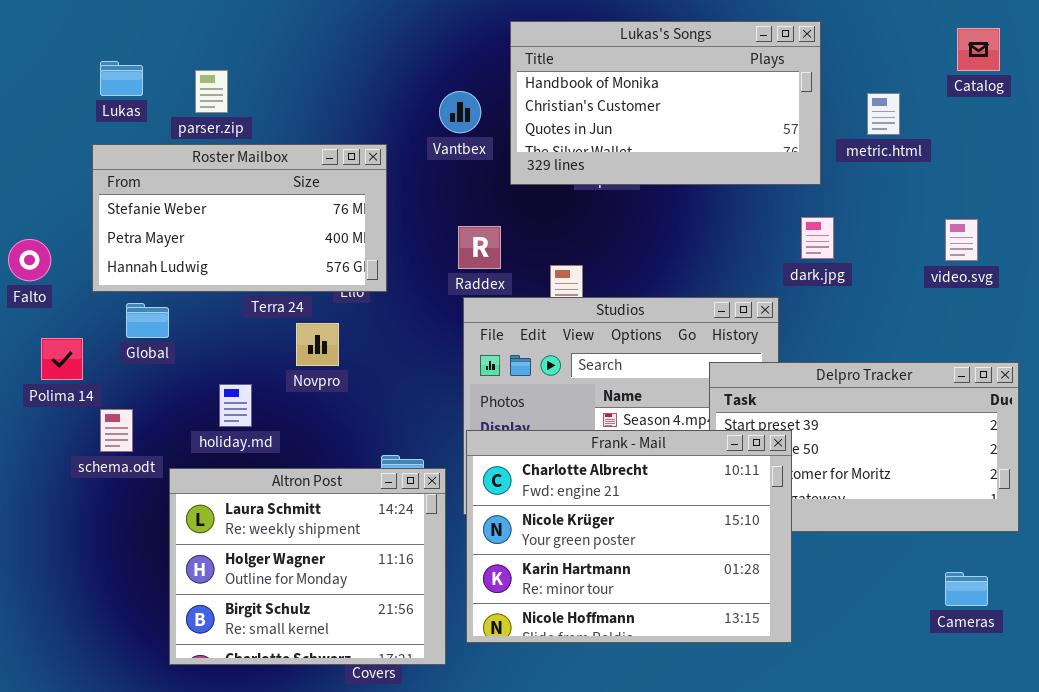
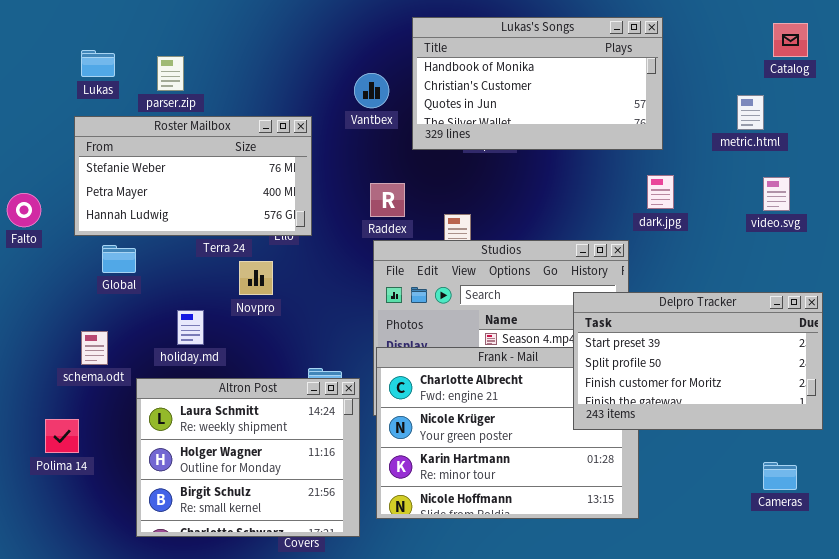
metric.html: [867,93,900,135] -> [737,95,764,130], moved
Polima 14: [41,338,83,380] -> [45,419,79,453], moved
Delpro Tracker: [709,362,1019,532] -> [573,292,823,430], raised

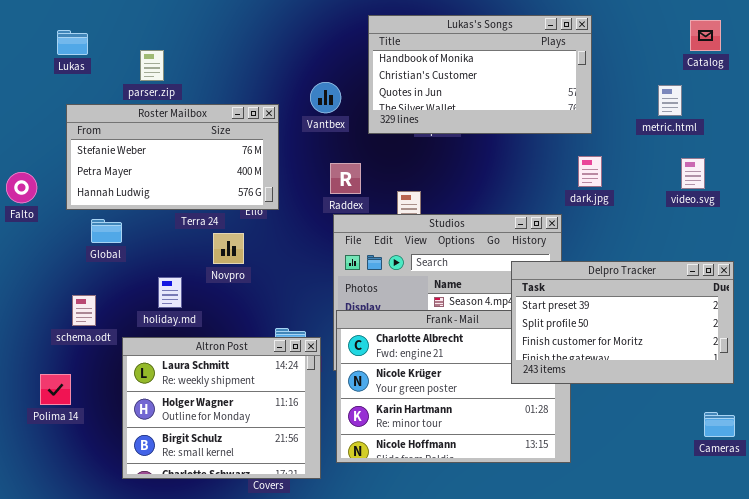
Lukas: [81,50,115,77] -> [57,30,88,55], moved
Vantbex: [354,73,389,108] -> [310,82,341,113], moved
Cameras: [763,462,797,490] -> [704,412,735,437], moved

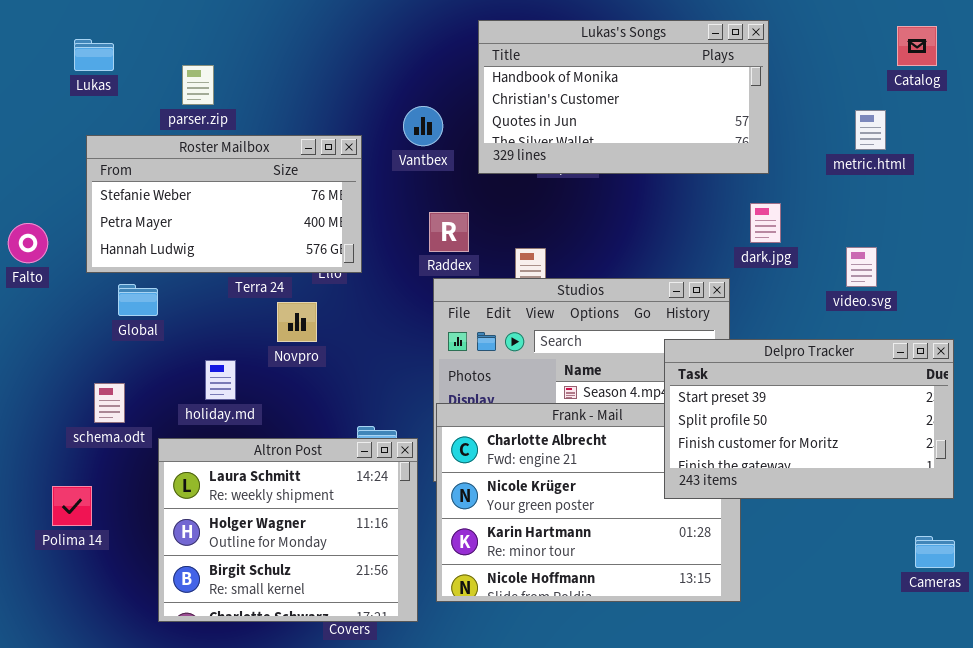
video.svg: [681,158,705,189] -> [846,247,877,287], moved

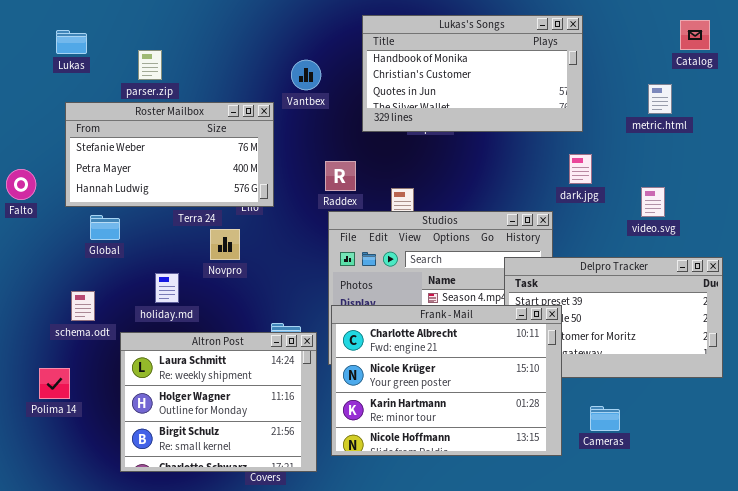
Vantbex: [403,106,443,146] -> [291,60,321,90], moved
Frank - Mail: [436,403,741,602] -> [331,305,562,456], raised
Cameras: [915,536,955,568] -> [590,406,620,431], moved

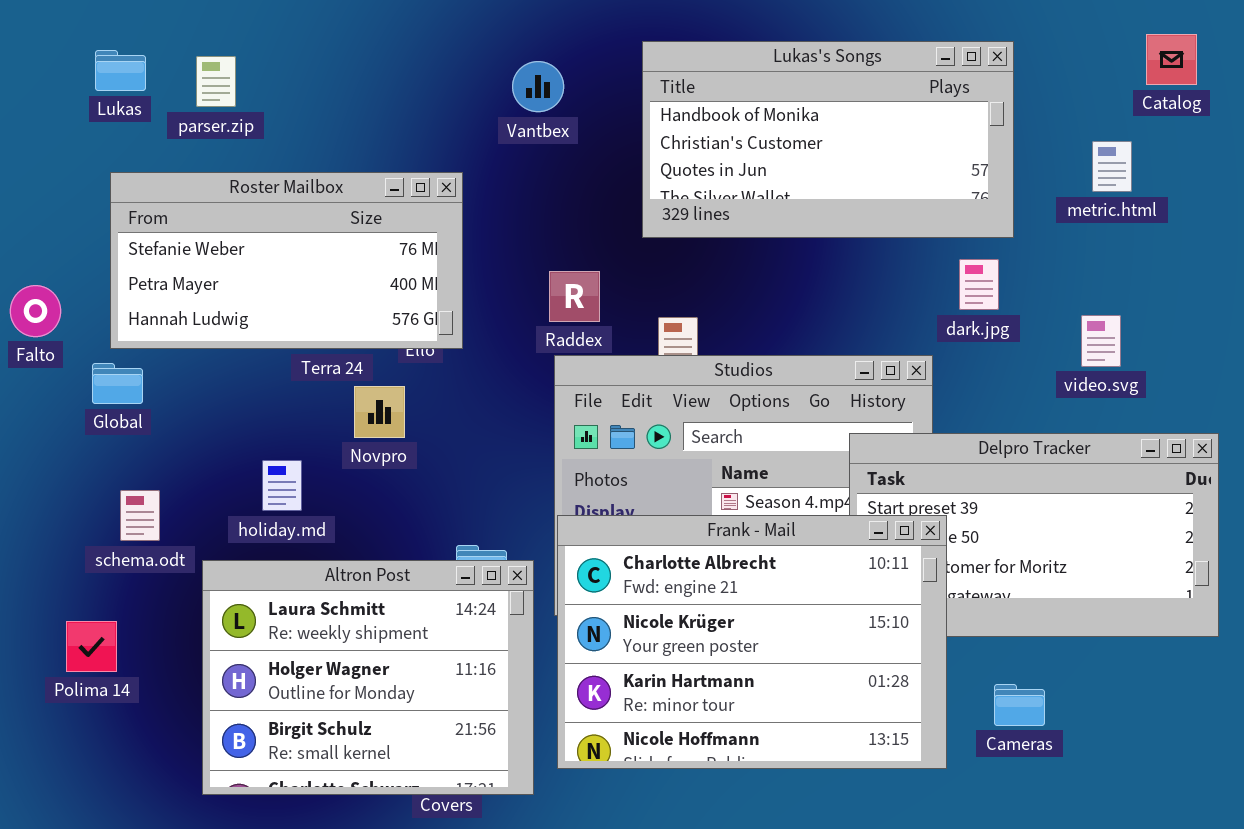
Lukas's Songs: [362,15,583,132] -> [642,41,1014,238], moved
parser.zip: [138,50,162,80] -> [196,56,236,107], moved
Vantbex: [291,60,321,90] -> [512,61,564,112], moved
Global: [90,215,120,240] -> [92,363,143,404], moved

